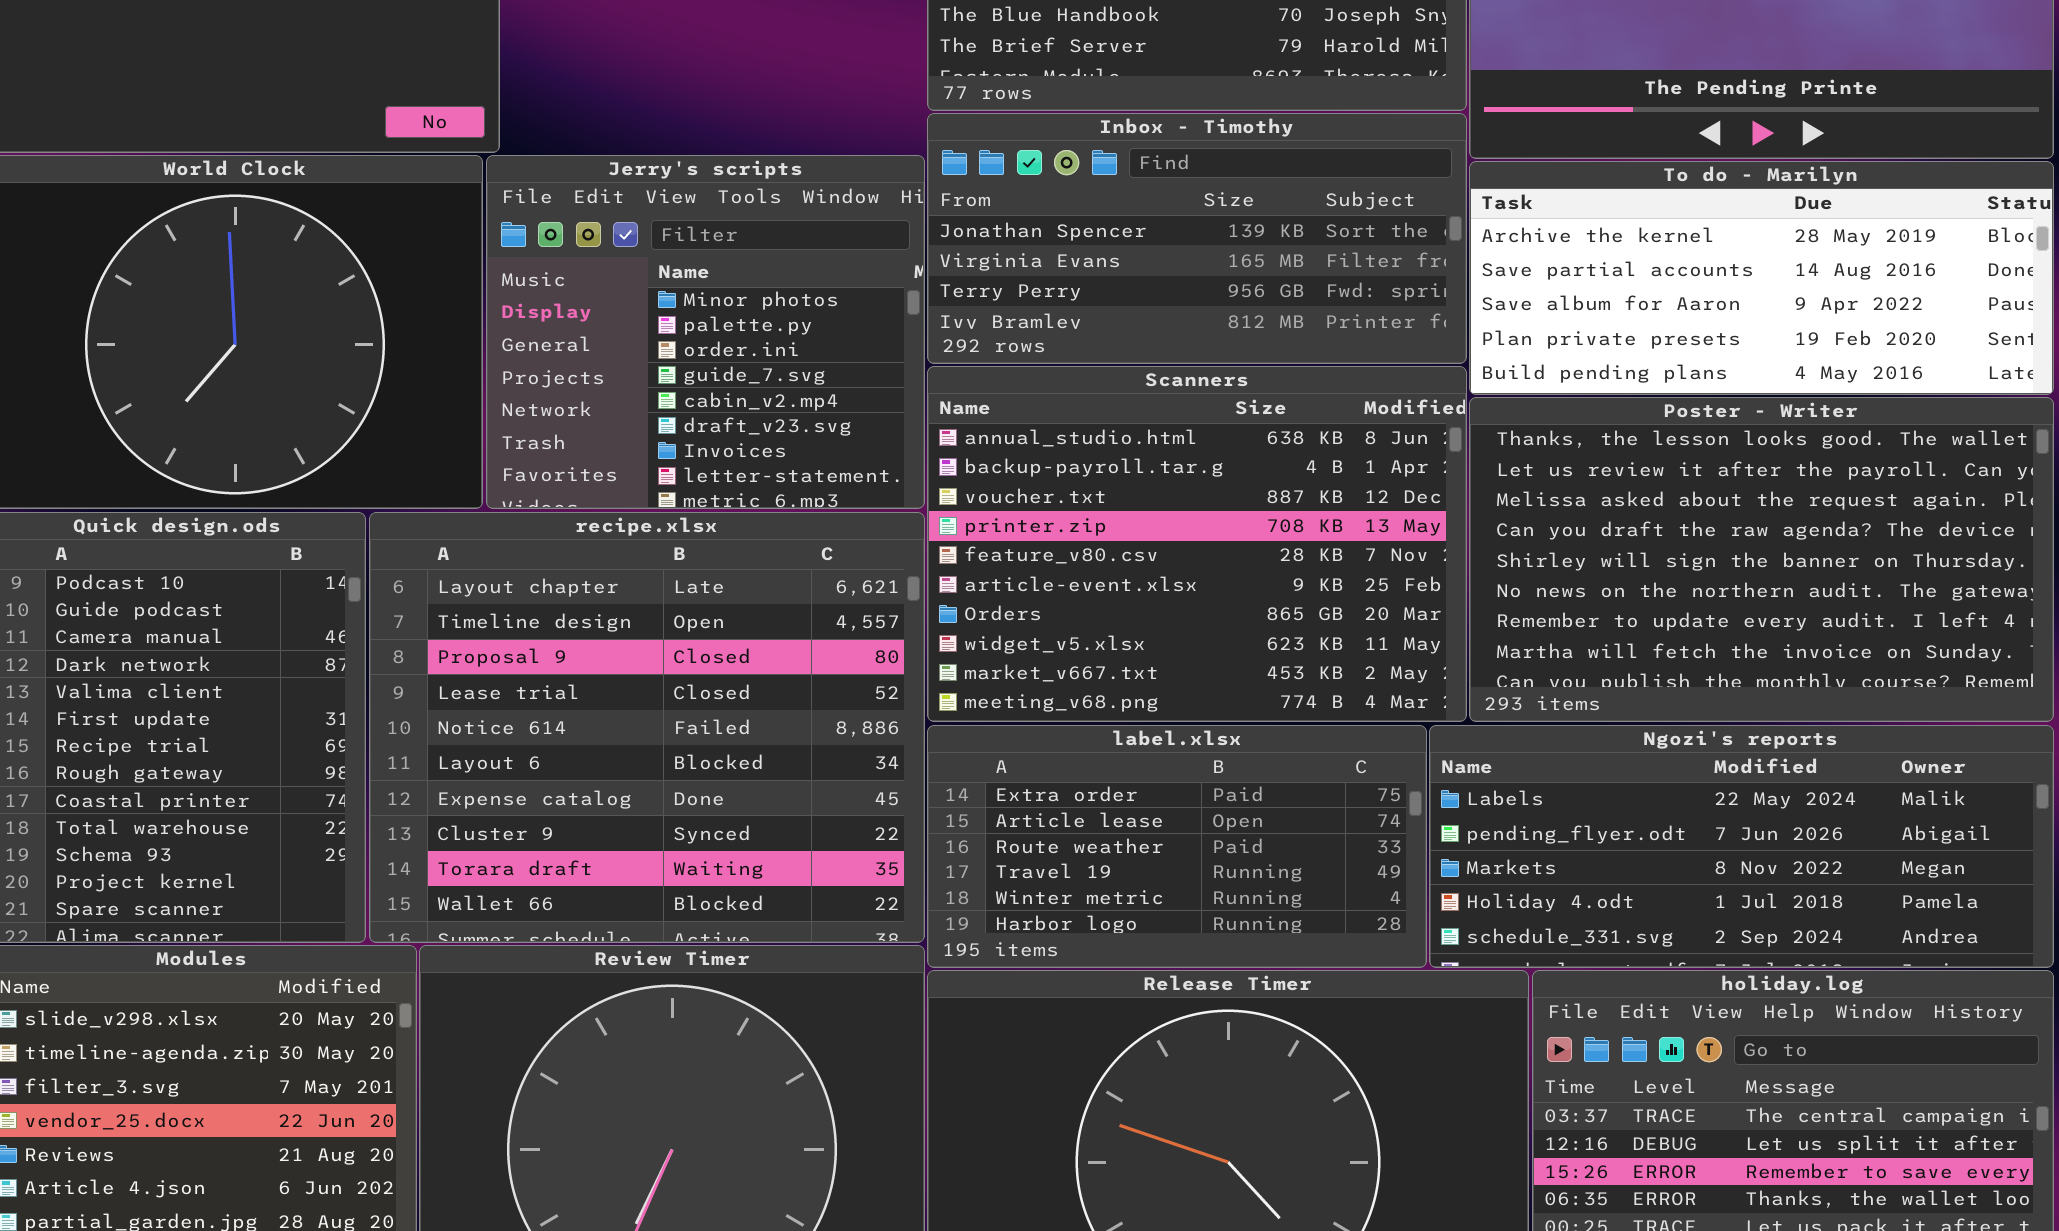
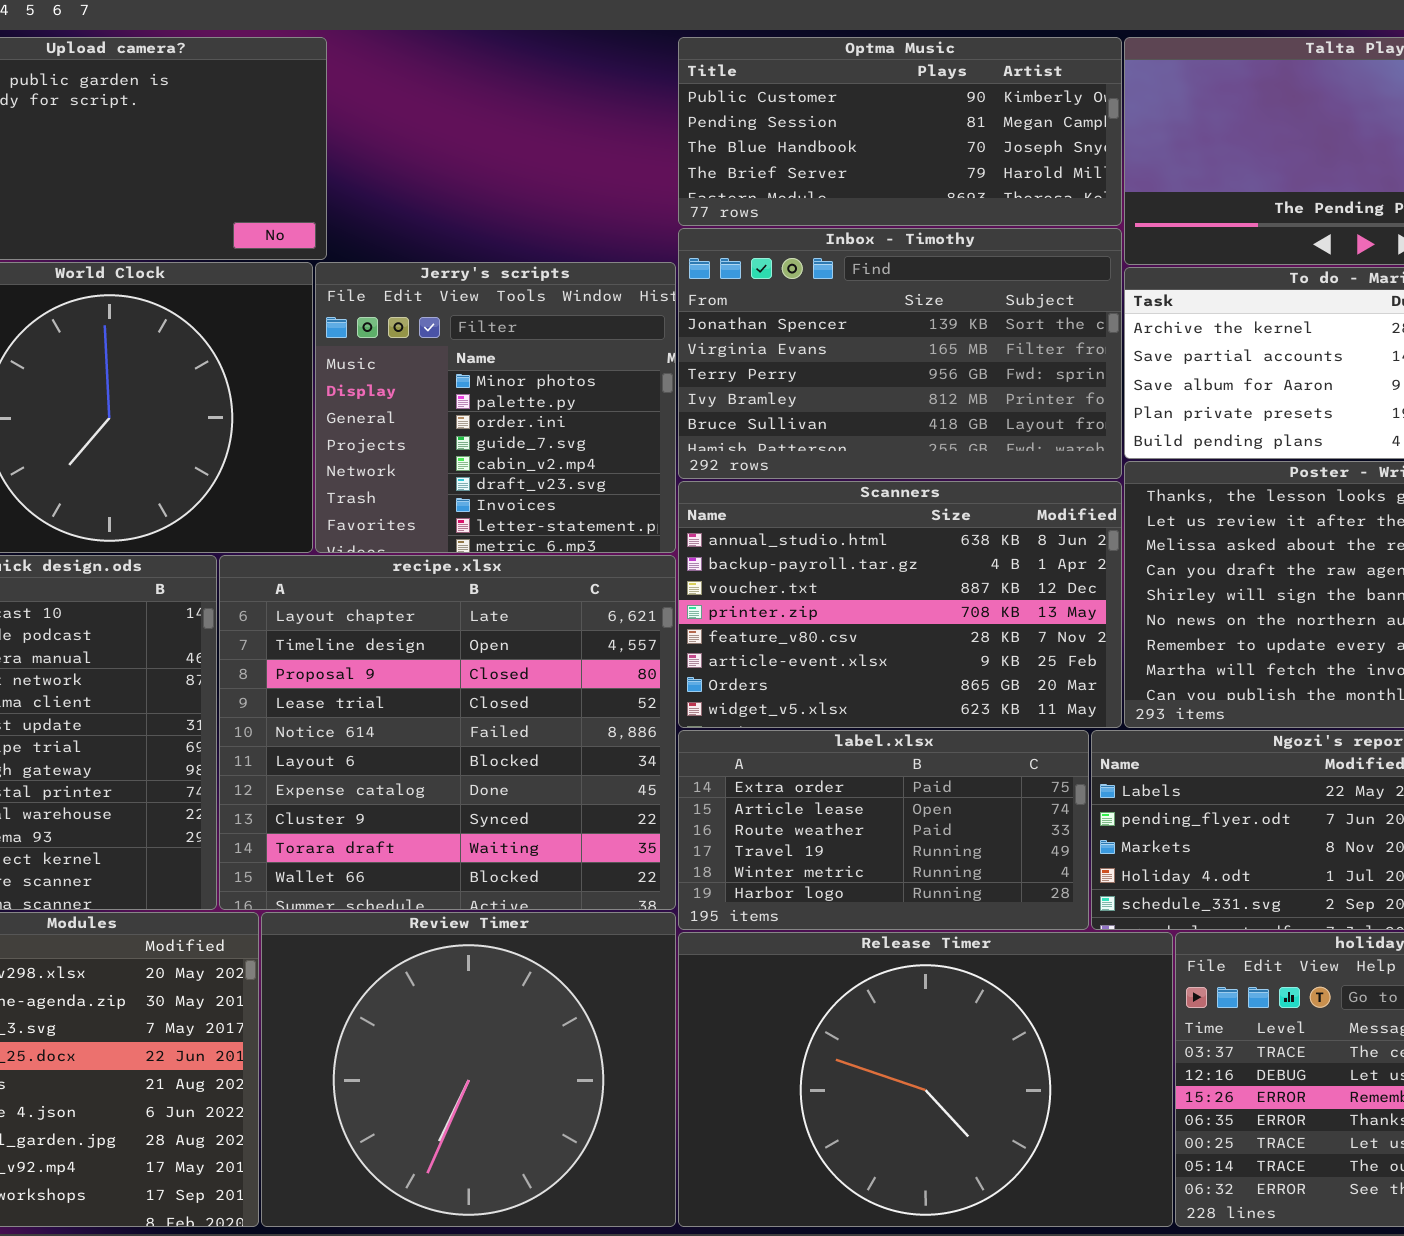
Inbox - Timothy: [927,113,1467,364] -> [678,228,1122,479], resized
Scanners: [927,366,1467,722] -> [678,481,1122,728], resized

